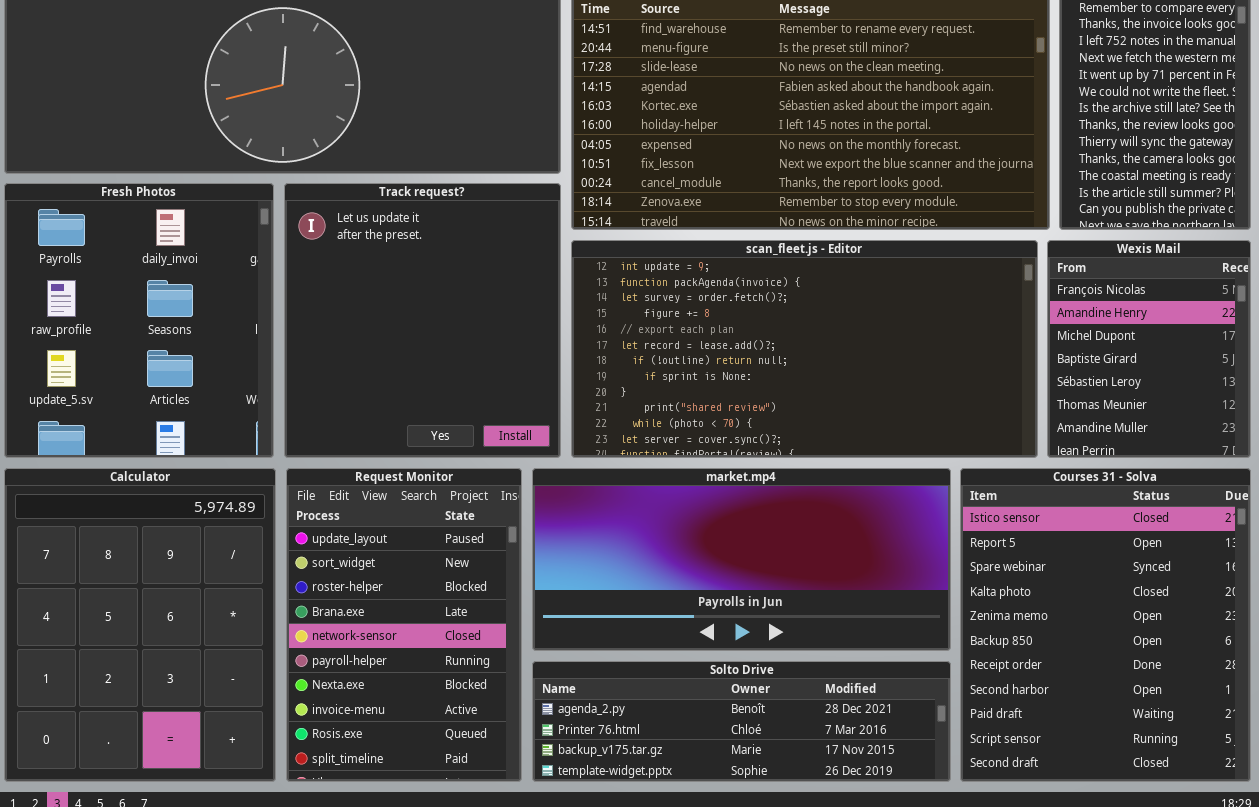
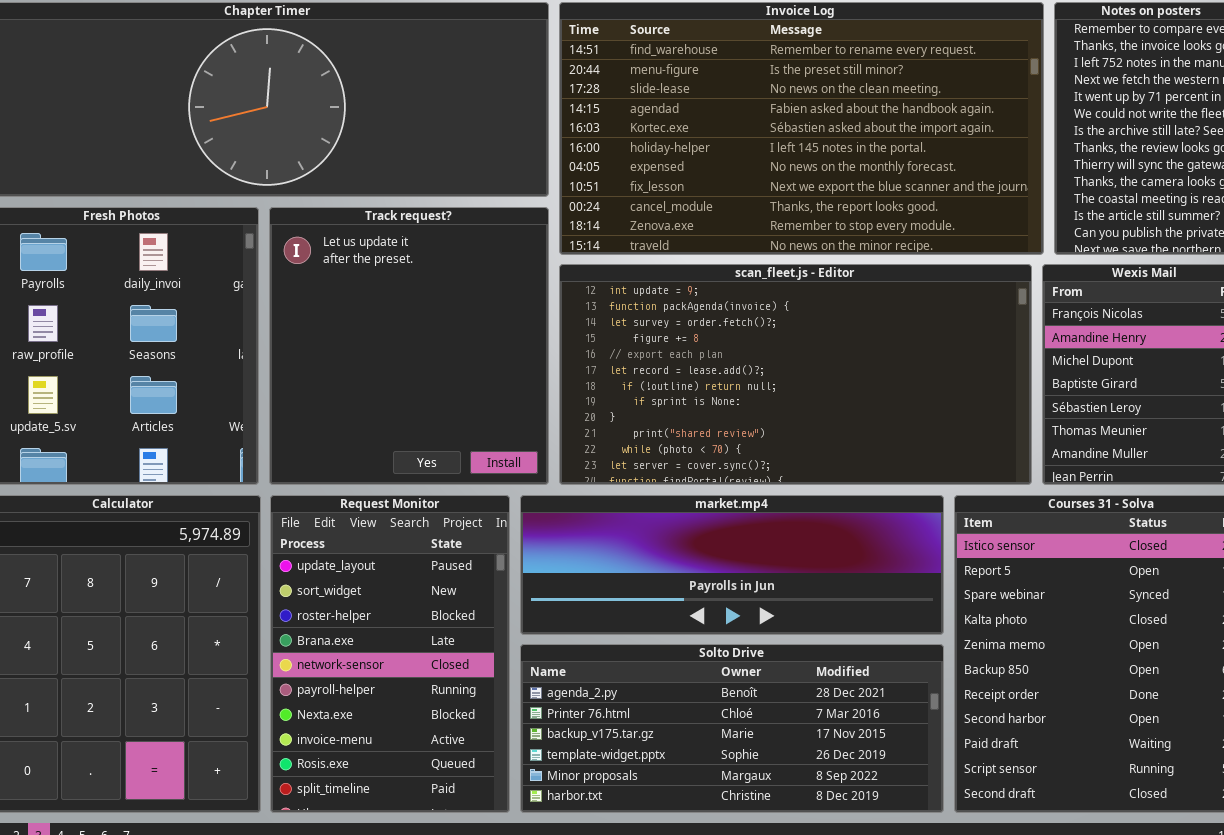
market.mp4: [532,468,951,651] -> [520,495,944,635], resized
Solto Drive: [532,661,951,782] -> [520,644,944,813], resized

